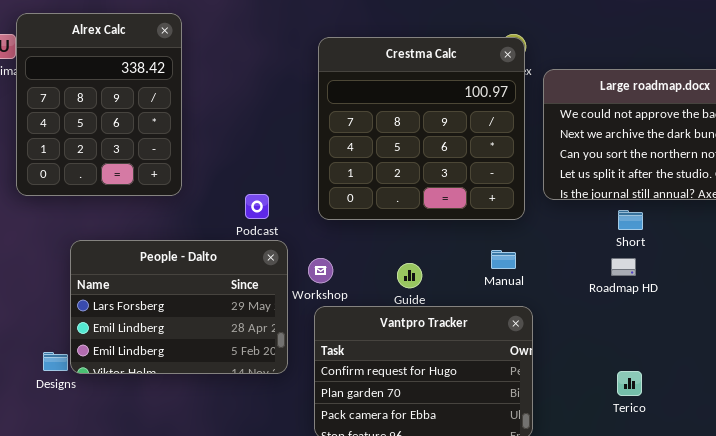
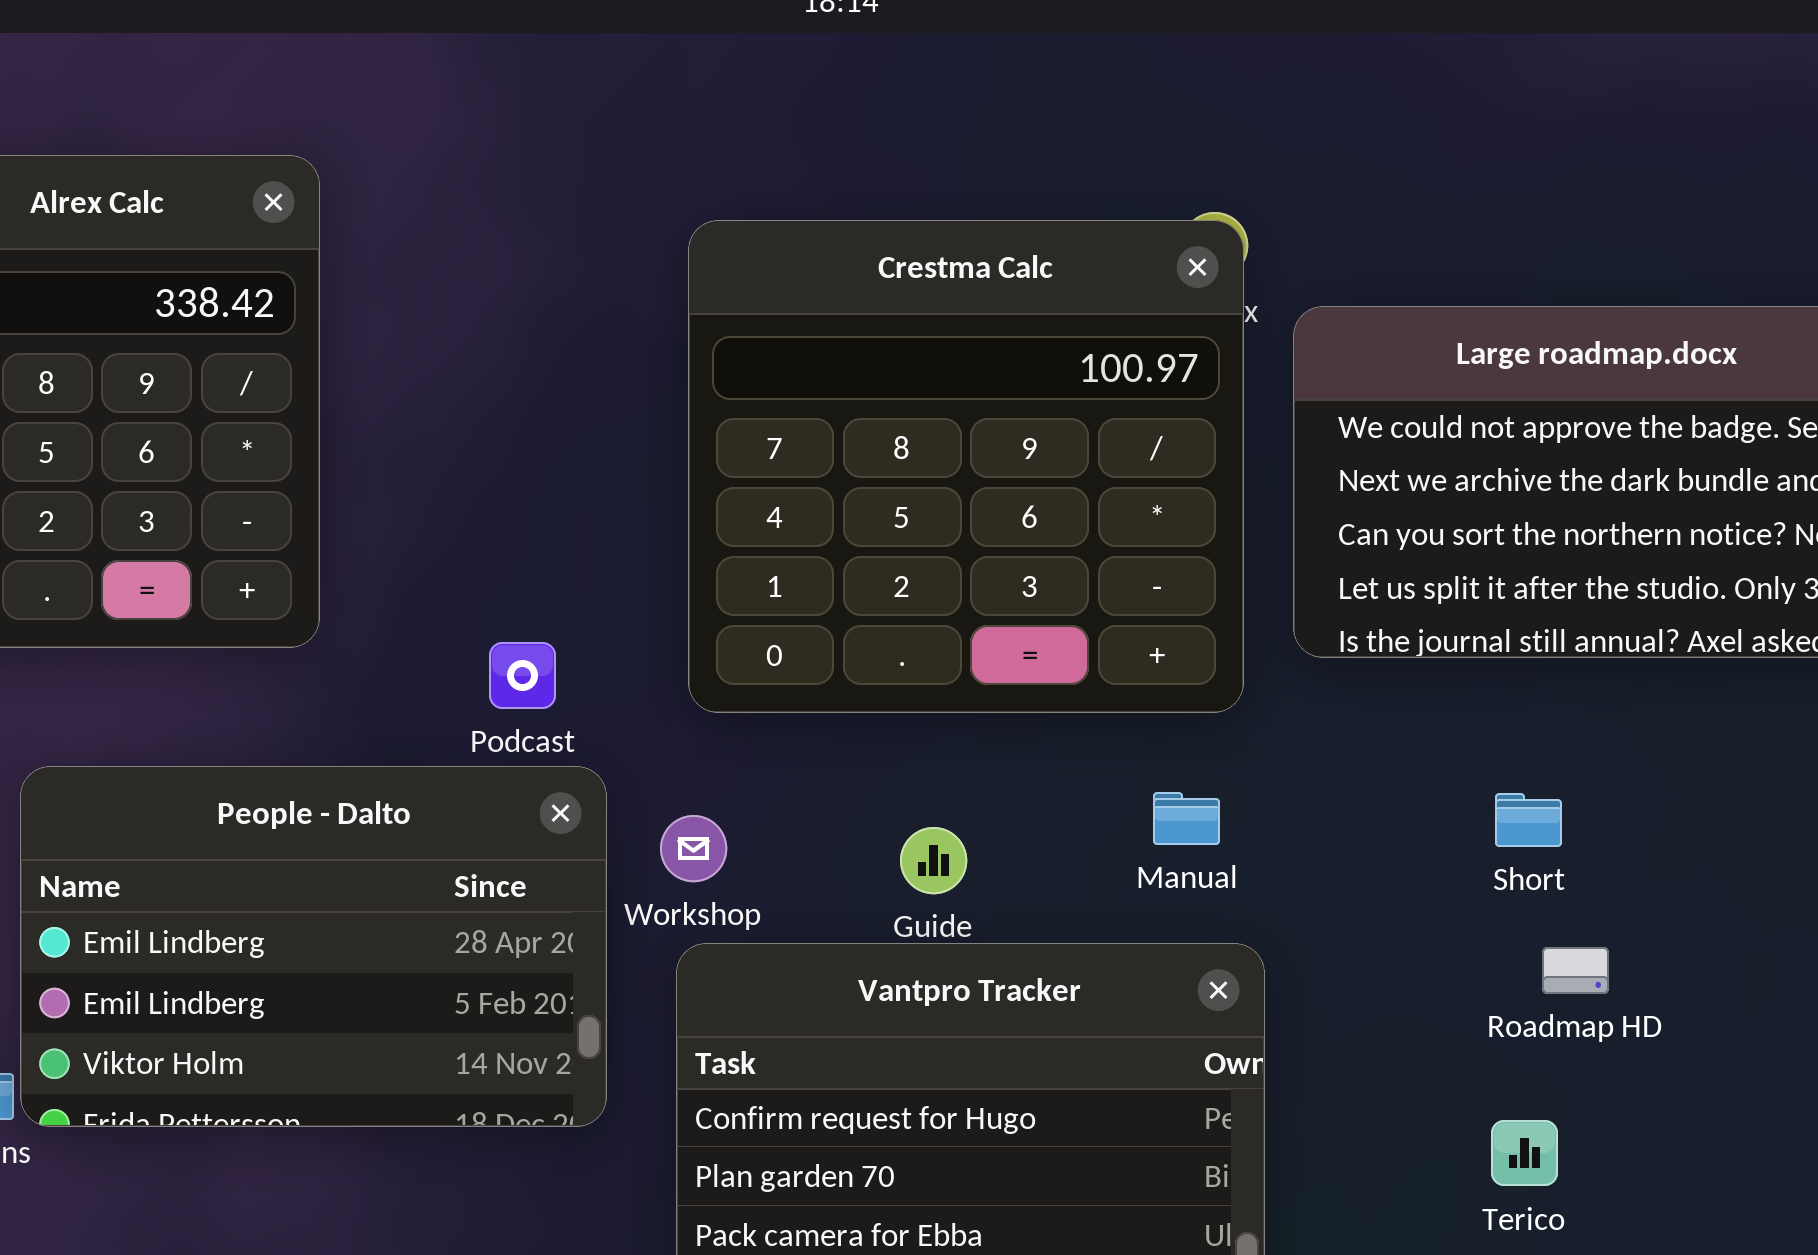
Short: [618,210,643,230] -> [1495,793,1562,847], moved
People - Dalto: [70,240,288,374] -> [20,766,607,1127], scrolled down 1 row
Roadmap HD: [611,258,636,276] -> [1542,947,1609,994], moved

